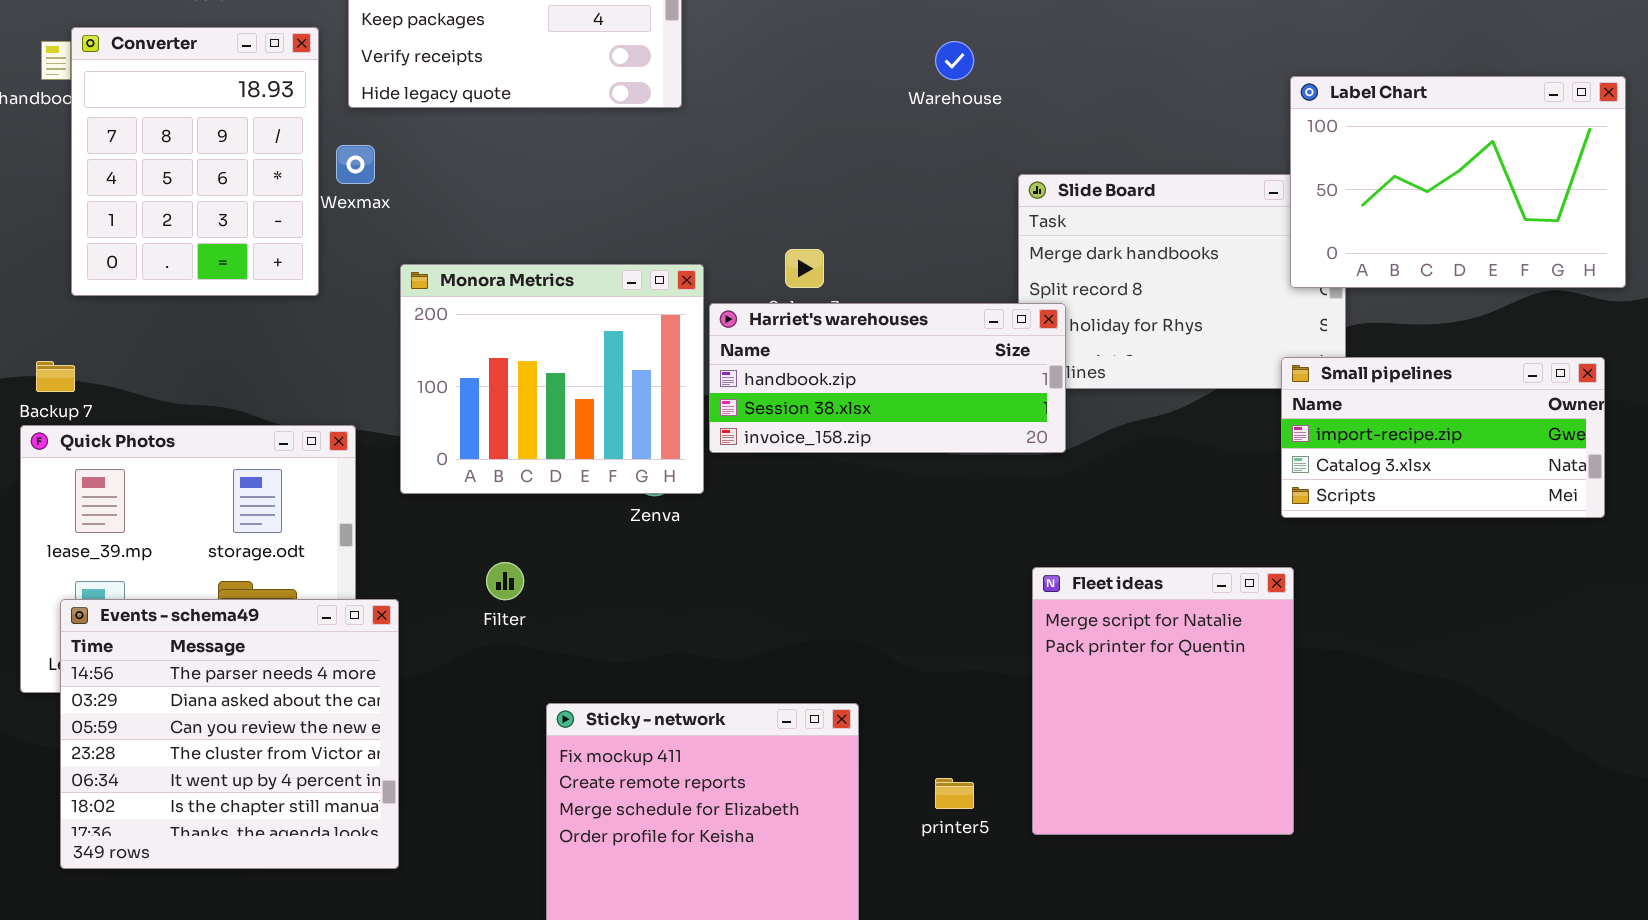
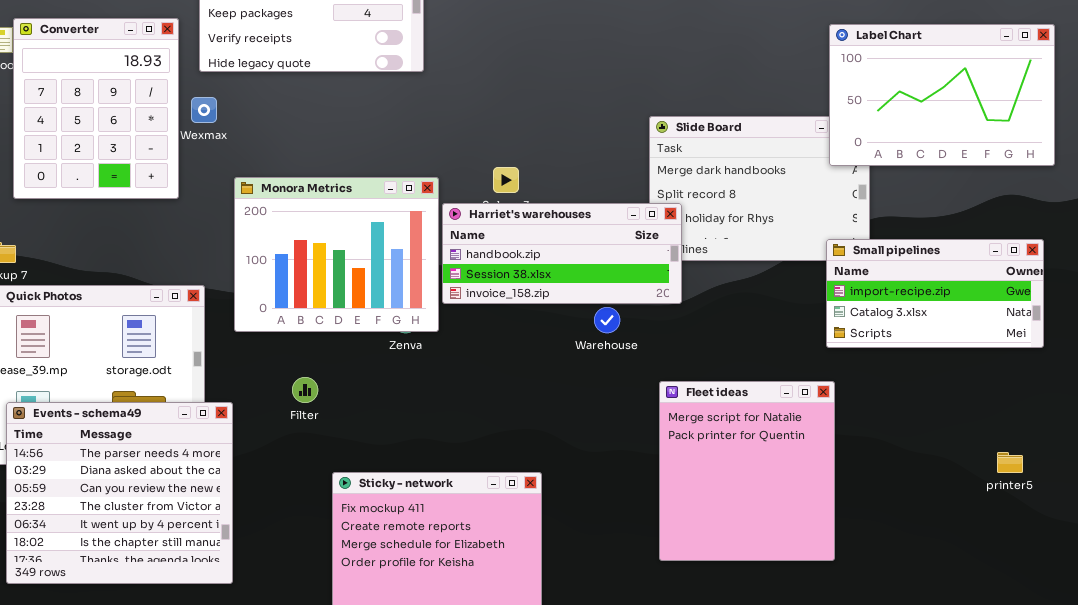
Warehouse: [935,41,974,80] -> [594,307,620,333], moved
Label Chart: [1290,76,1626,288] -> [829,24,1055,166], moved
printer5: [935,778,974,809] -> [997,452,1023,473], moved

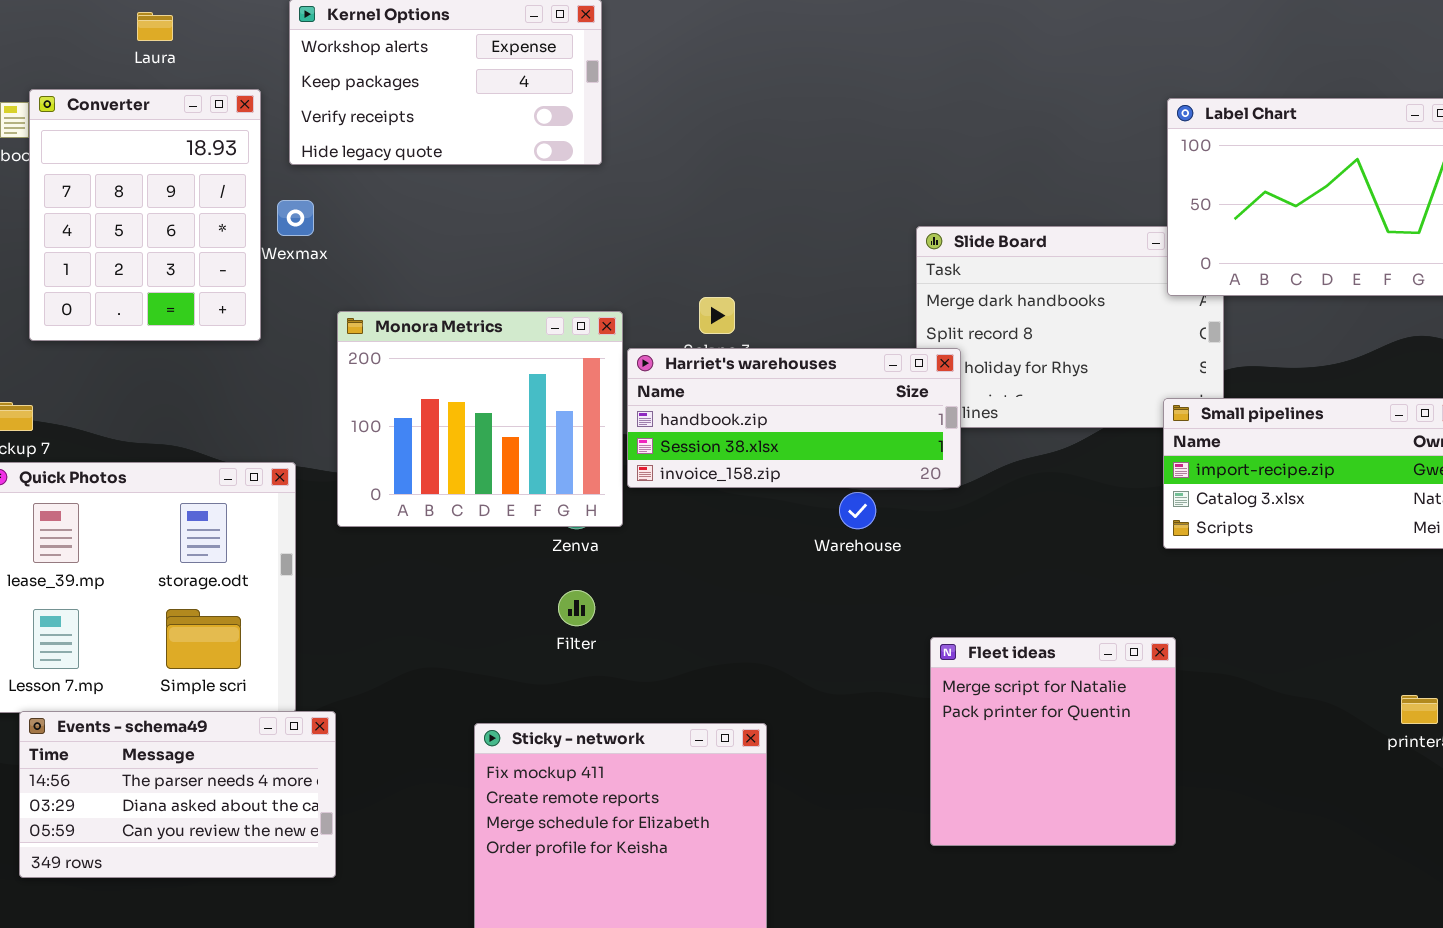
Filter: [292,377,318,403] -> [558,590,595,626], moved
Fleet ideas: [659,381,835,561] -> [930,637,1176,846], resized
Events - schema49: [6,402,233,584] -> [19,711,336,878], resized

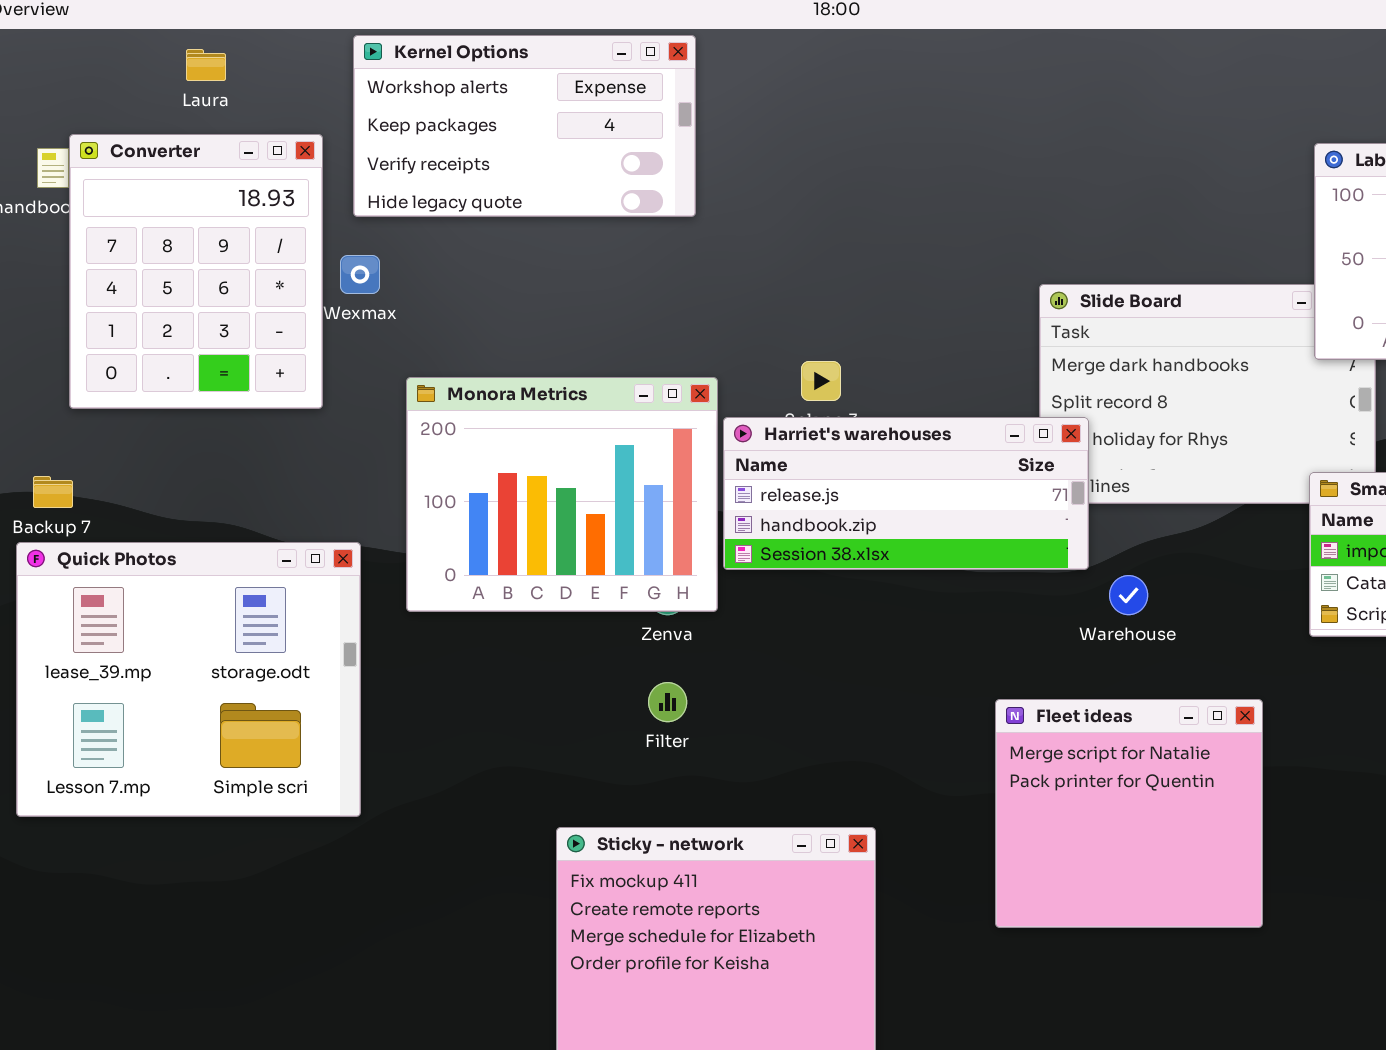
Harriet's warehouses: [627,348,961,488] -> [723,417,1089,570], scrolled up 1 row
Warehouse: [839,492,876,529] -> [1109,575,1148,615], moved
Fleet ideas: [930,637,1176,846] -> [995,699,1263,928], moved
Events - schema49: [19,711,336,878] -> none, closed

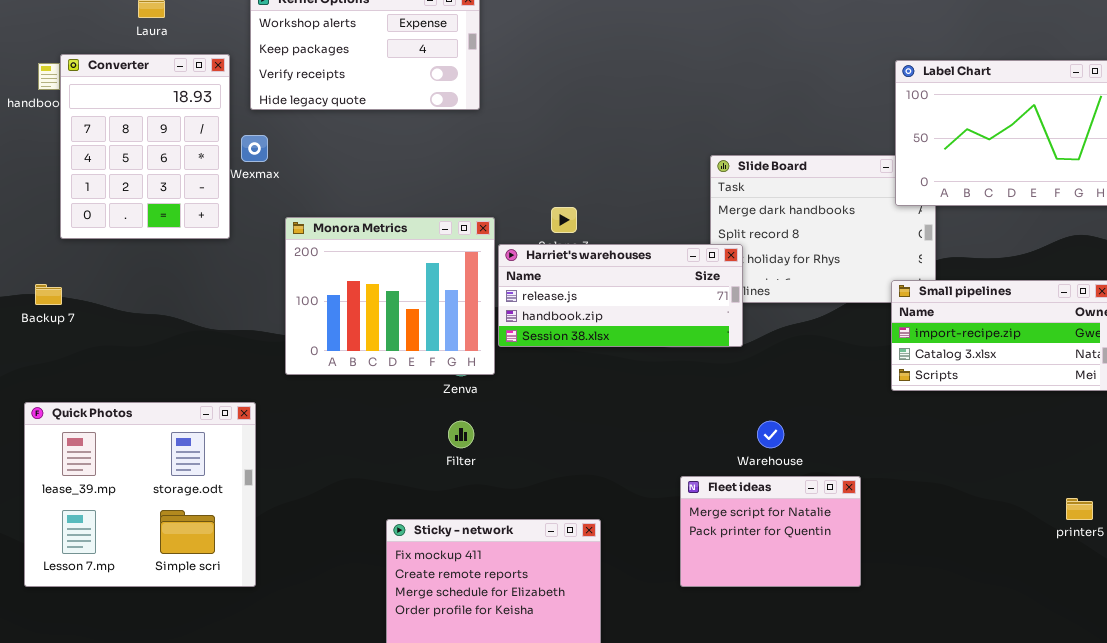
Quick Photos: [16,542,361,817] -> [24,402,256,587], moved
Warehouse: [1109,575,1148,615] -> [757,421,784,448], moved
Fleet ideas: [995,699,1263,928] -> [680,476,861,587], resized

